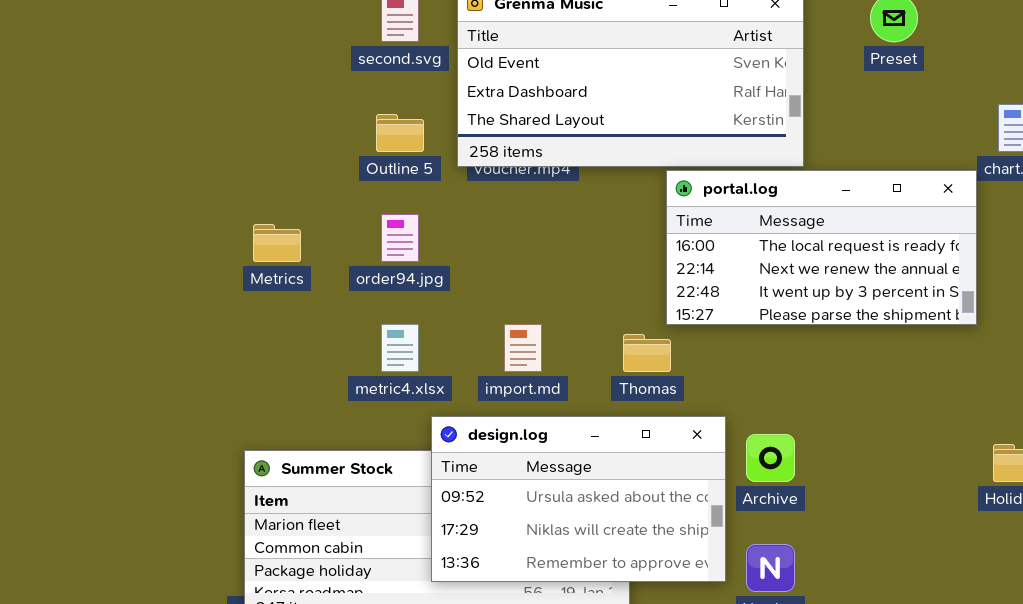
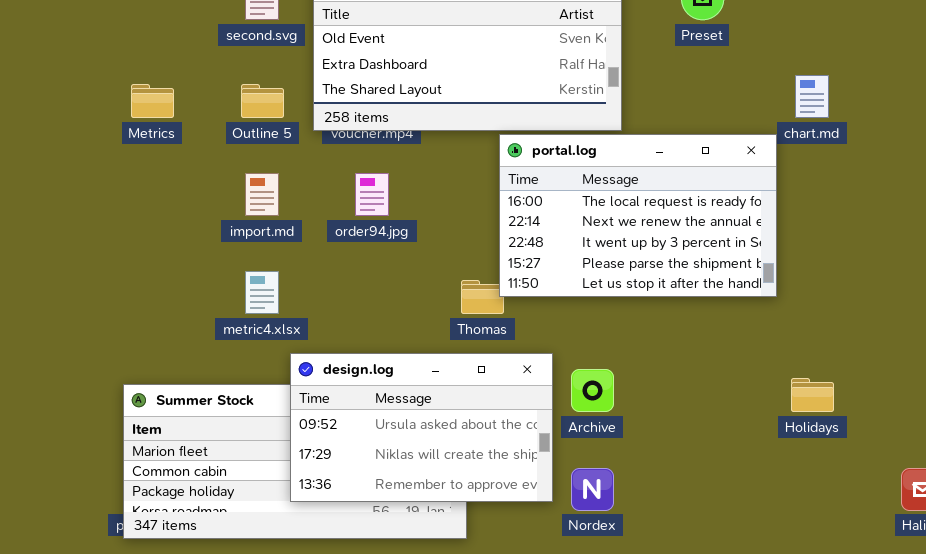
portal.log: [666,170,977,325] -> [499,134,777,297], resized
order94.jpg: [381,214,419,262] -> [355,173,389,216], moved
Metrics: [253,224,301,262] -> [131,84,174,118], moved
import.md: [504,324,542,372] -> [245,173,279,216], moved

